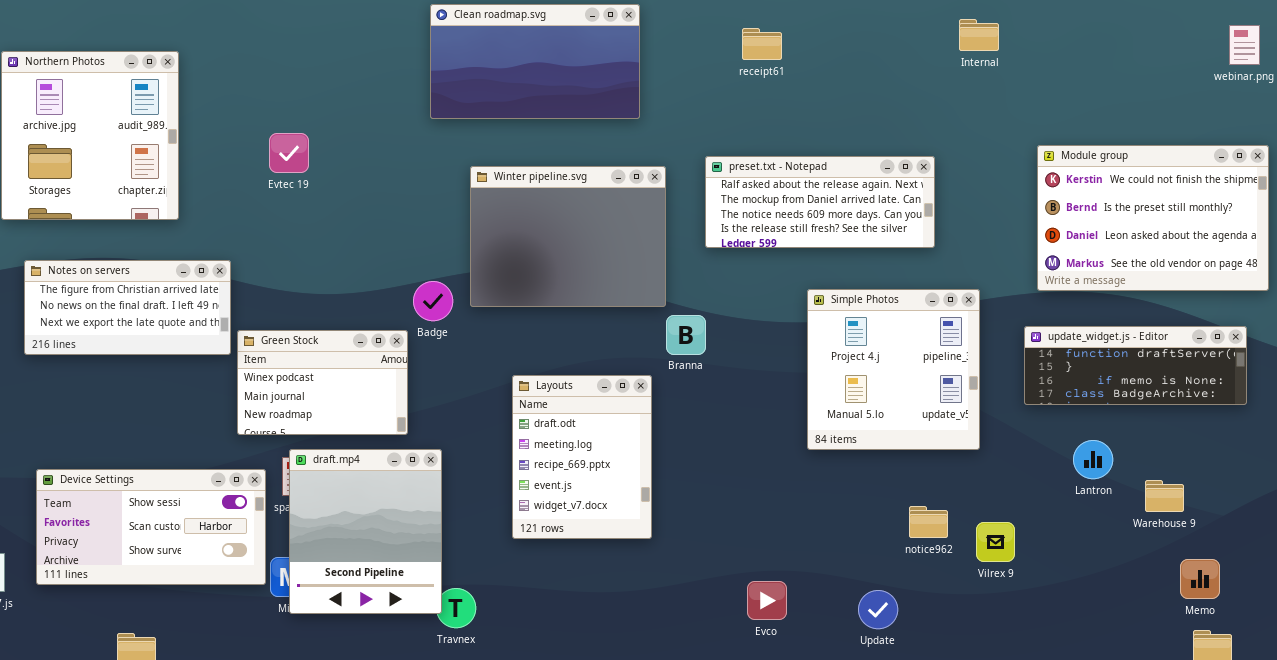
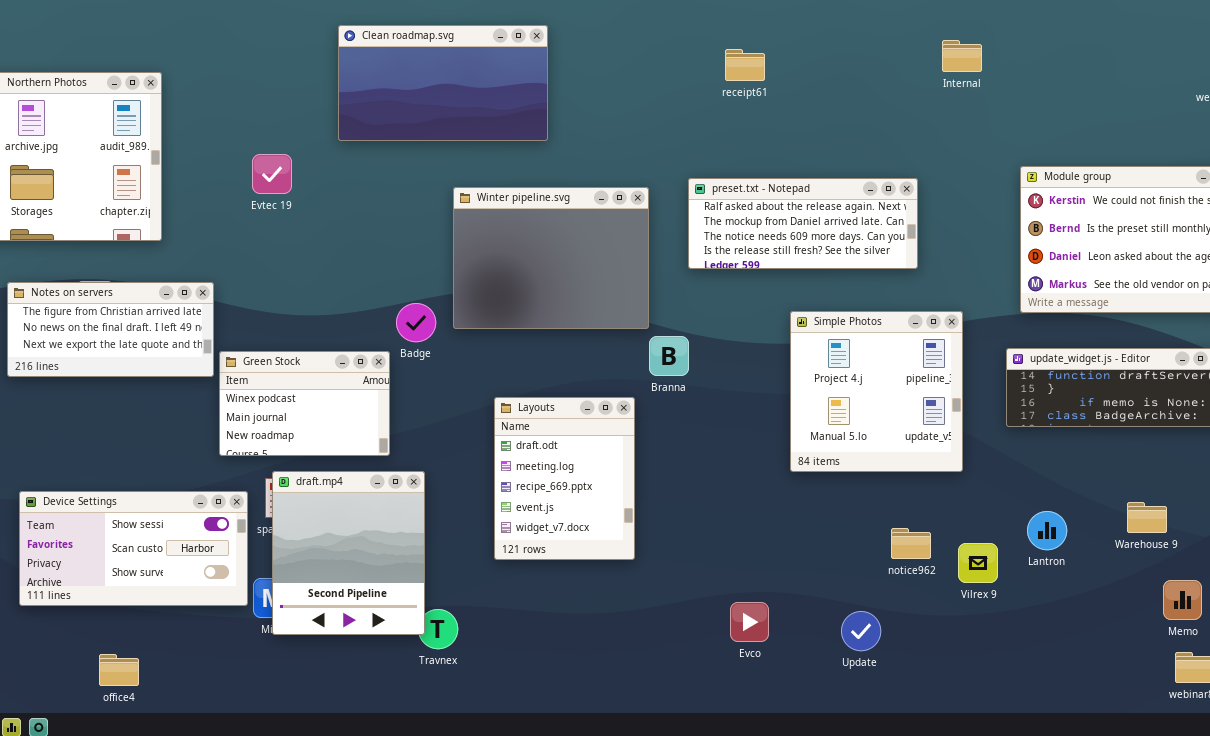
Clean roadmap.svg: [430,4,640,119] -> [338,25,548,141], moved
Lantron: [1073,440,1113,479] -> [1027,511,1067,550], moved

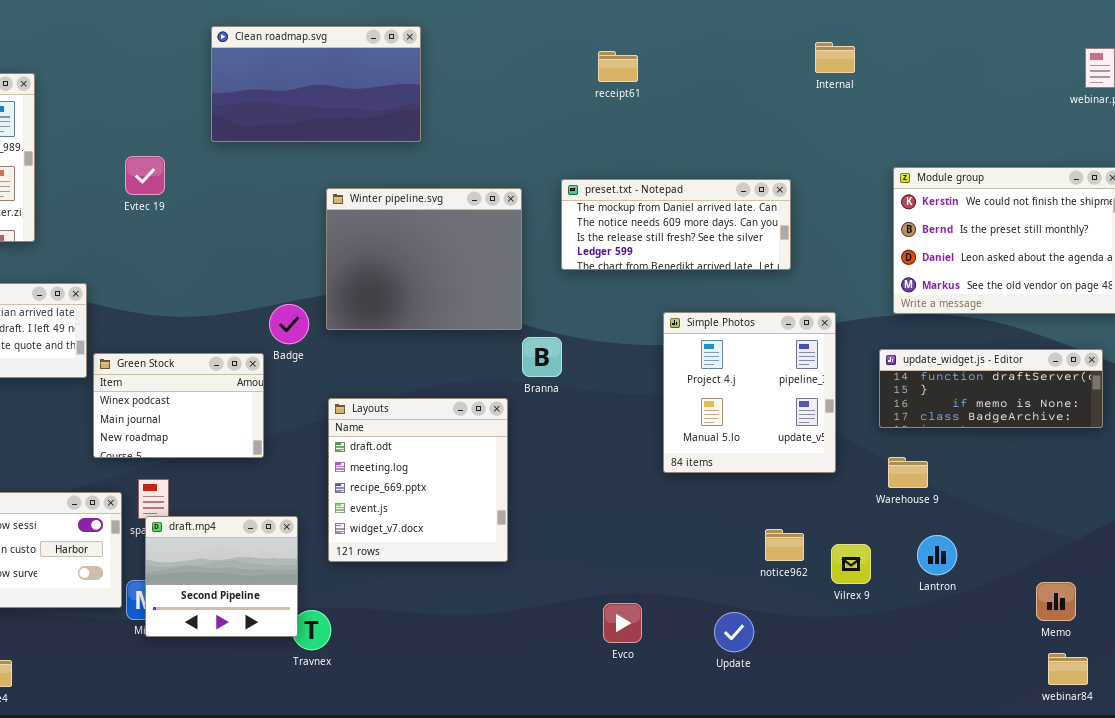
preset.txt - Notepad: [688,178,918,269] -> [561,179,791,270], scrolled down 1 row
Layouts: [494,397,635,560] -> [328,398,508,562], resized
draft.mp4: [272,471,425,635] -> [145,516,298,637], resized
Warehouse 9: [1127,502,1167,533] -> [888,457,928,488], moved
Lantron: [1027,511,1067,550] -> [917,535,957,575], moved

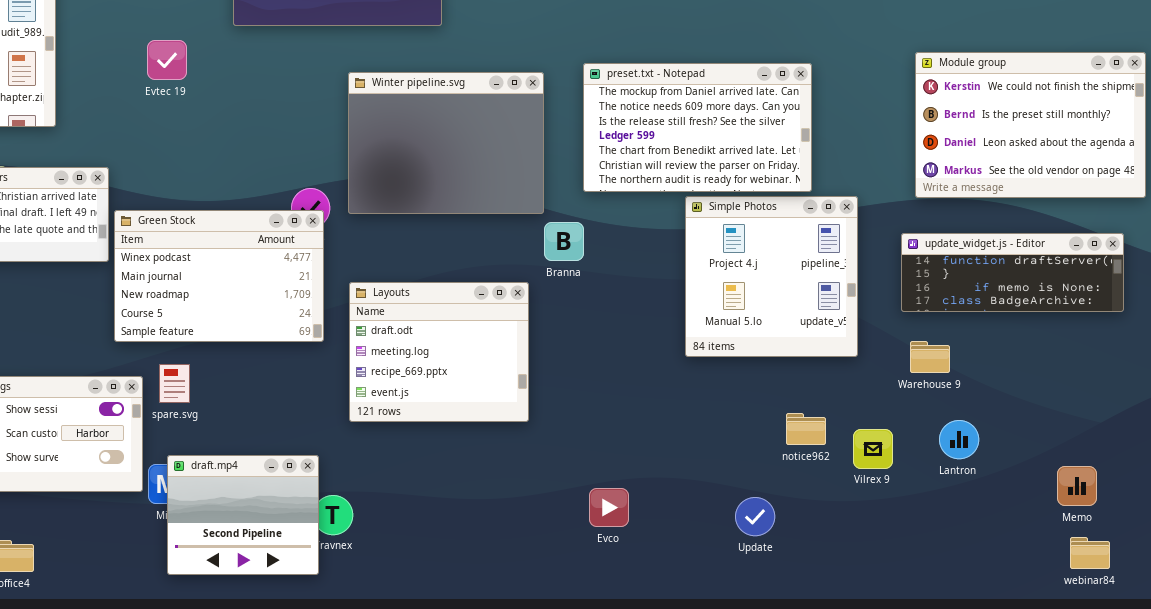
preset.txt - Notepad: [561,179,791,270] -> [583,63,812,192], resized
Green Stock: [93,353,264,458] -> [114,210,324,342], resized
Layouts: [328,398,508,562] -> [349,282,529,422], resized
draft.mp4: [145,516,298,637] -> [167,455,319,575], moved
Evco: [603,603,642,643] -> [589,488,629,527], moved

